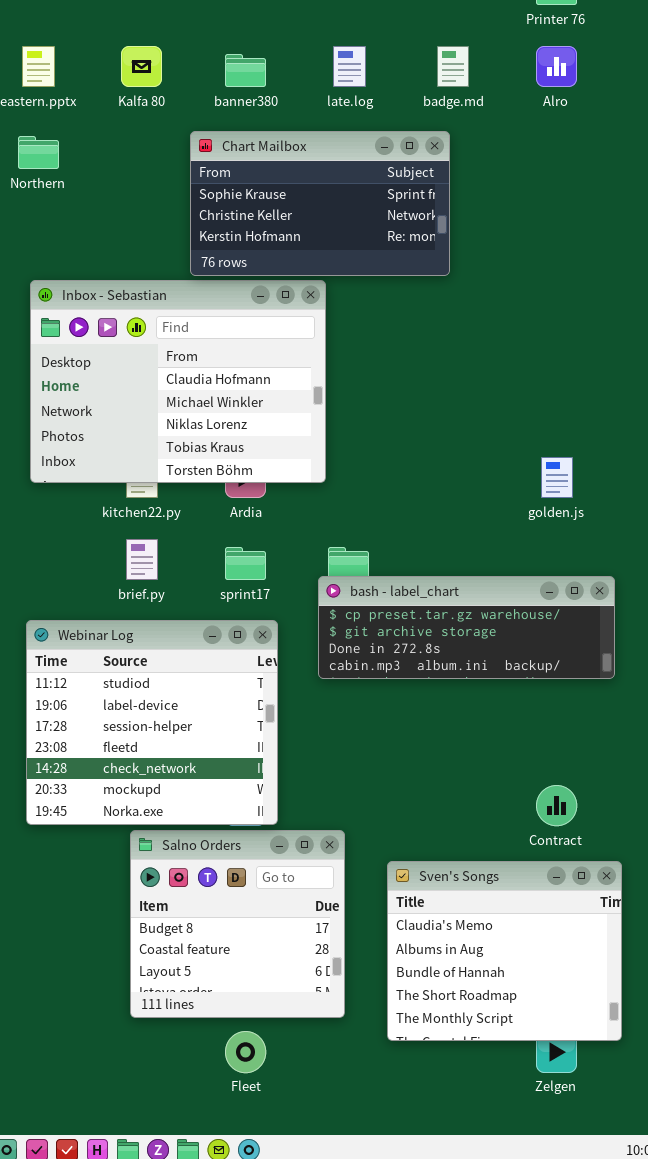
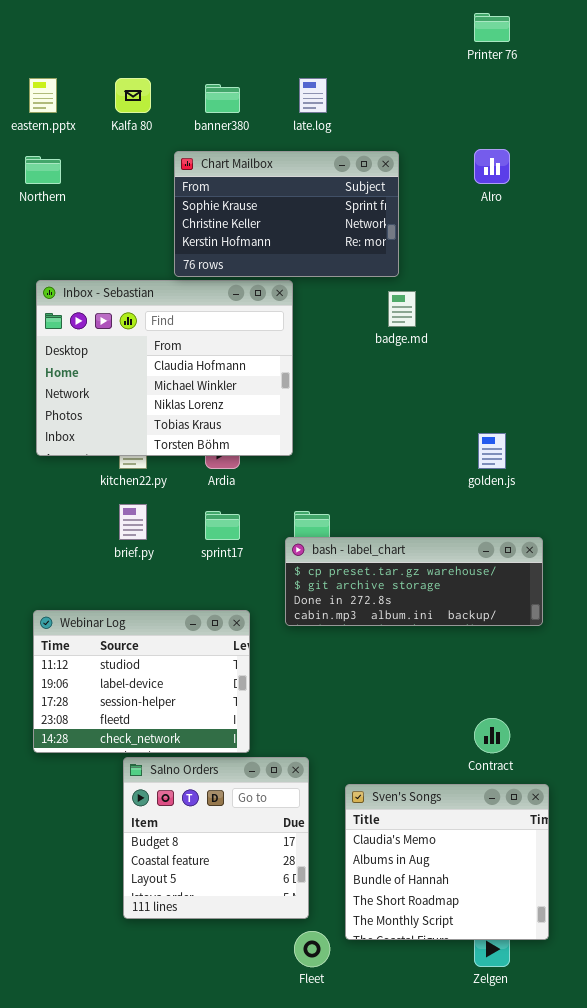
badge.md: [437,46,469,87] -> [388,291,416,327], moved
Alro: [536,46,577,87] -> [474,149,510,184], moved
Webinar Log: [26,620,278,825] -> [33,610,250,753], resized
Fleet: [225,1031,266,1073] -> [294,931,330,967], moved

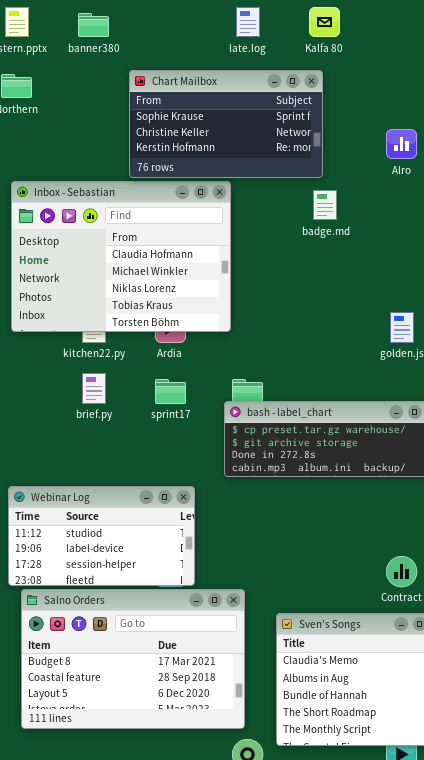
Kalfa 80: [115,78,151,113] -> [309,7,340,37], moved
banner380: [205,84,240,113] -> [78,13,109,37], moved
Alro: [474,149,510,184] -> [386,129,417,159], moved
Webinar Log: [33,610,250,753] -> [8,486,195,586], resized
Salno Orders: [123,757,309,919] -> [21,589,245,729], resized

